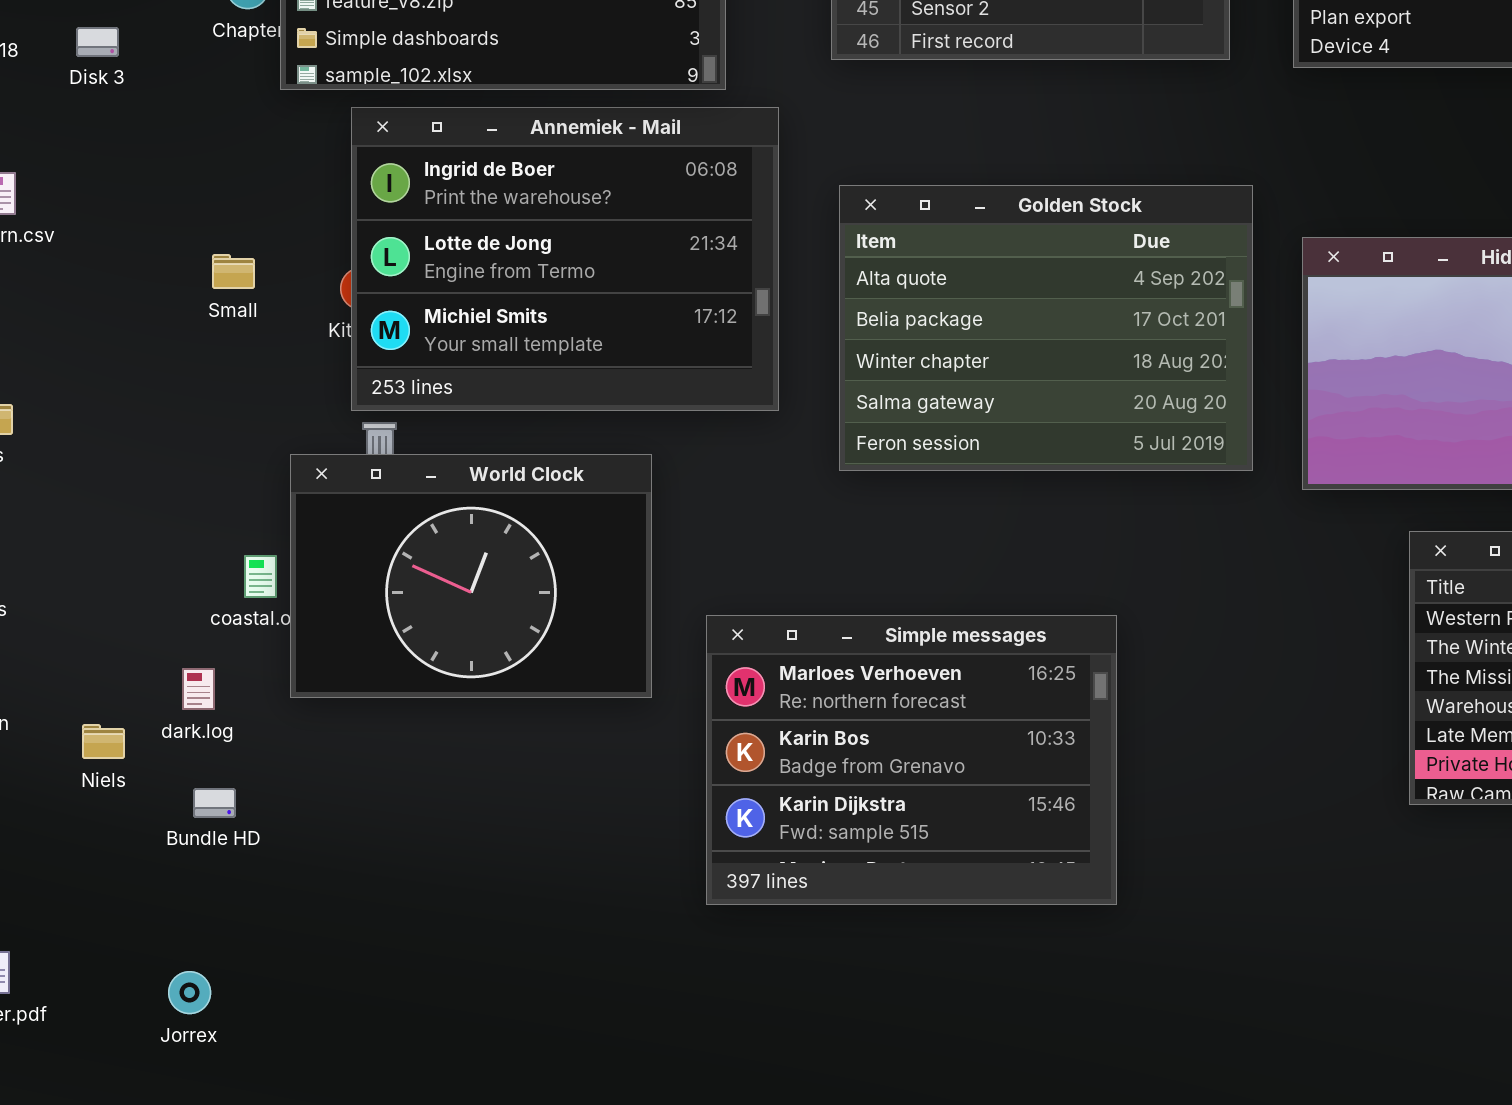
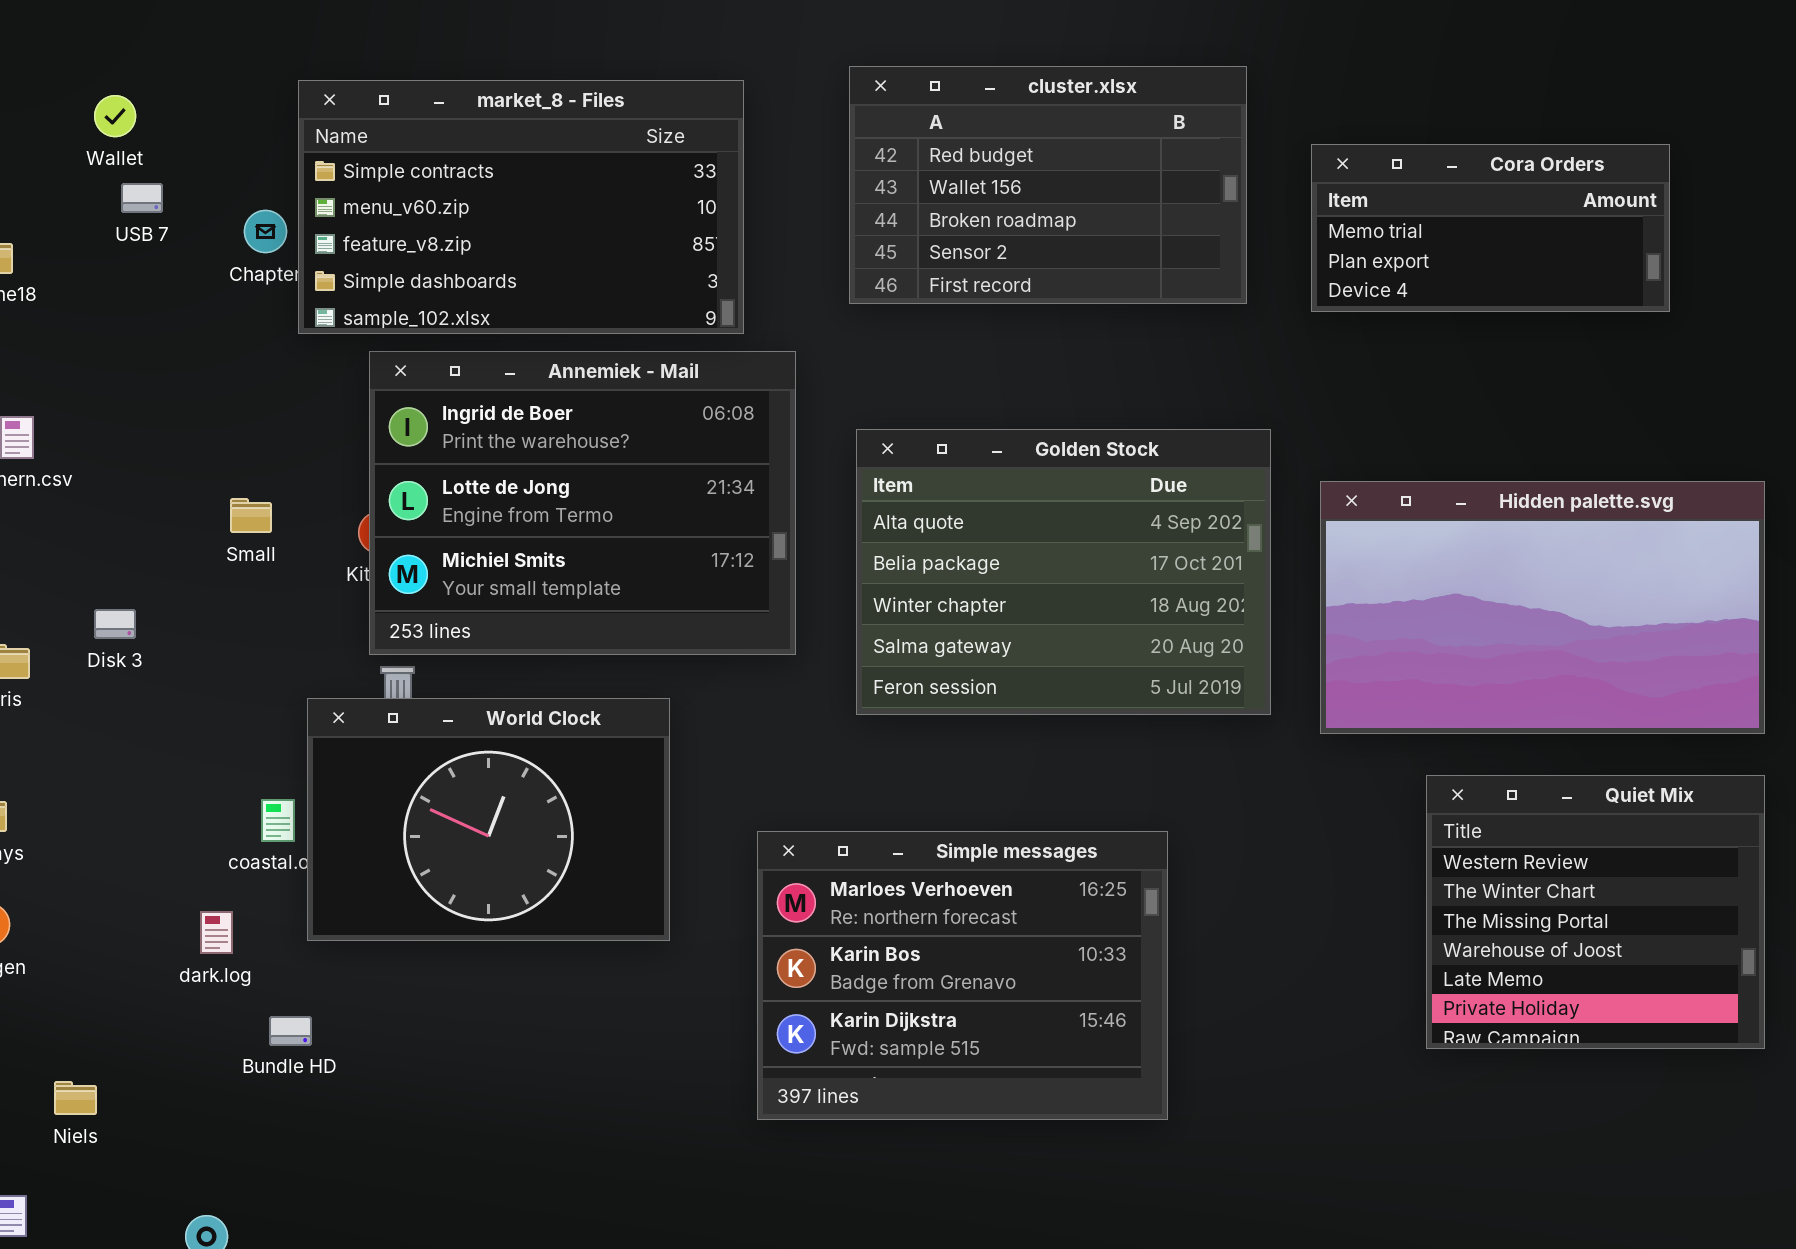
Disk 3: [76,27,119,57] -> [94,609,136,639], moved
Simple messages: [706,615,1117,905] -> [757,831,1168,1120], moved
Niels: [82,724,125,759] -> [54,1081,97,1115], moved
Bundle HD: [193,788,236,818] -> [269,1016,312,1046], moved

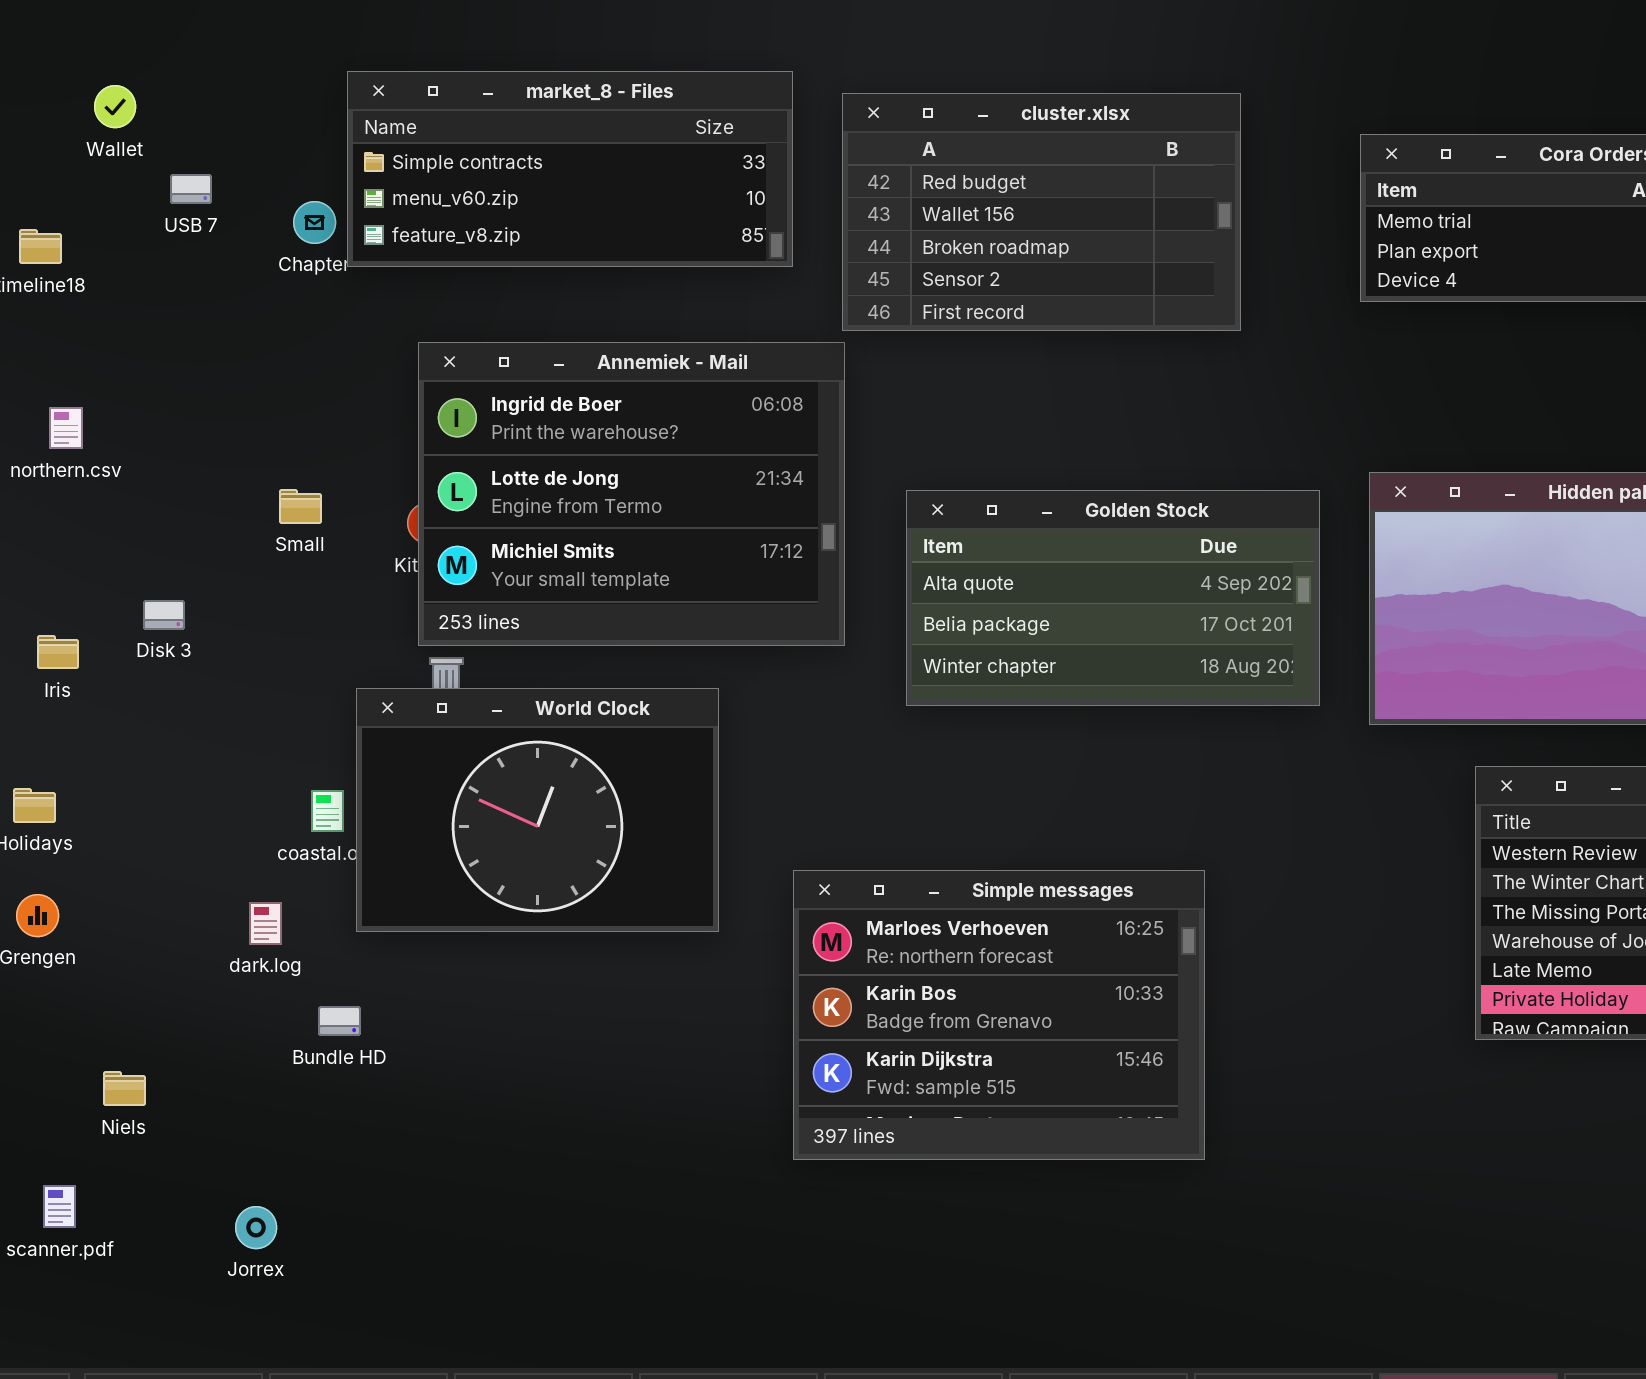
cluster.xlsx: [849,66,1247,304] -> [842,93,1241,331], moved
market_8 - Files: [298,80,744,334] -> [347,71,793,267], resized
Wallet: [94,95,136,137] -> [94,85,136,128], moved
Golden Stock: [856,429,1271,715] -> [906,490,1320,706], resized
Simple messages: [757,831,1168,1120] -> [793,870,1205,1160], moved

